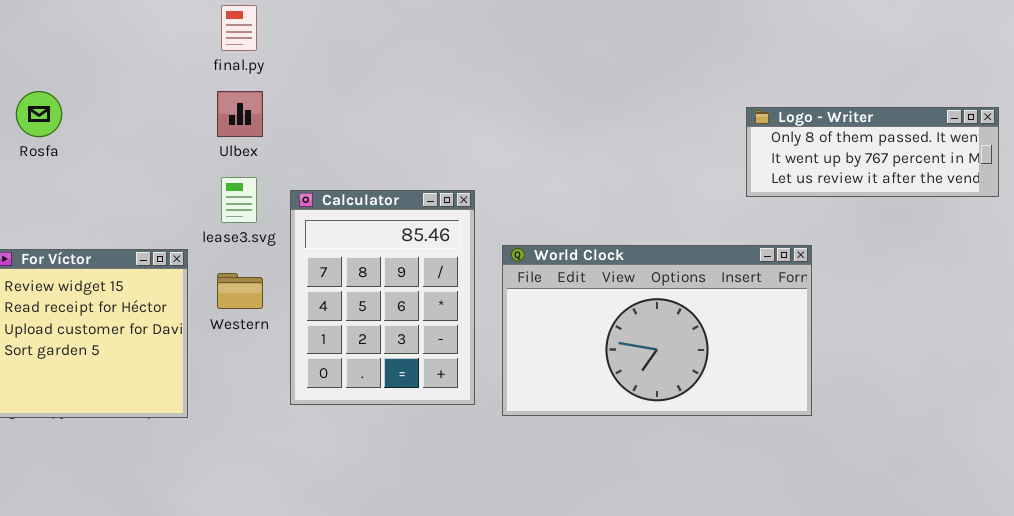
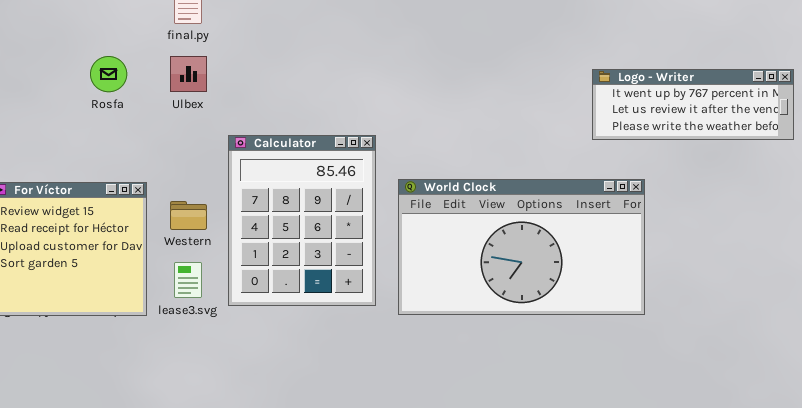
Rosfa: [16,91,62,137] -> [90,56,127,92], moved
Logo - Writer: [746,107,999,197] -> [592,69,794,140], scrolled down 1 row
lease3.svg: [221,177,257,223] -> [174,262,202,298], moved

